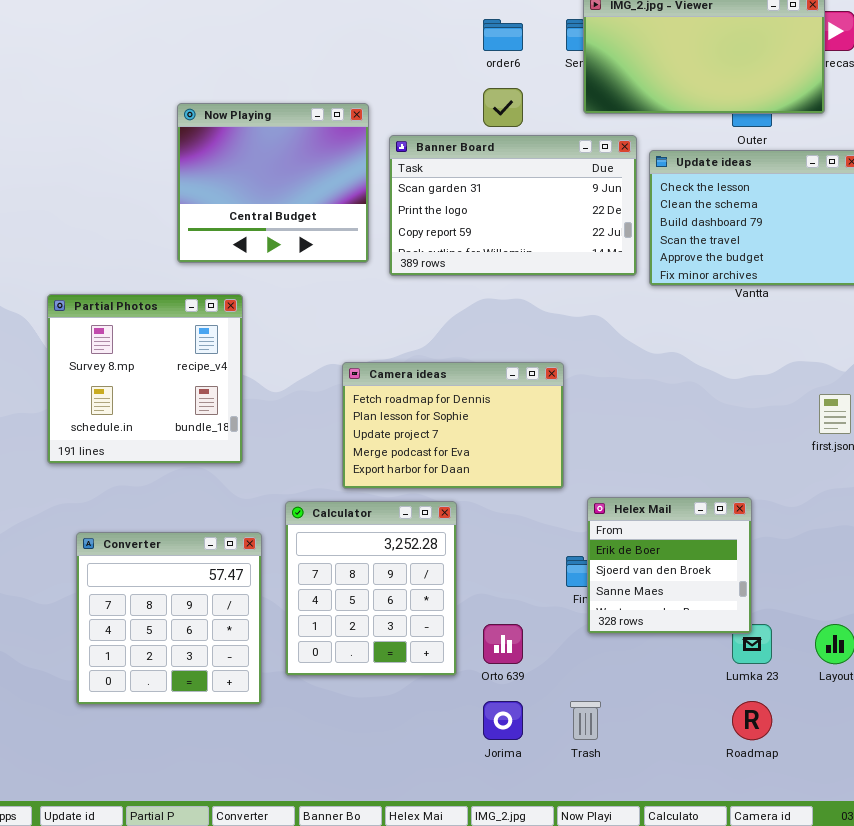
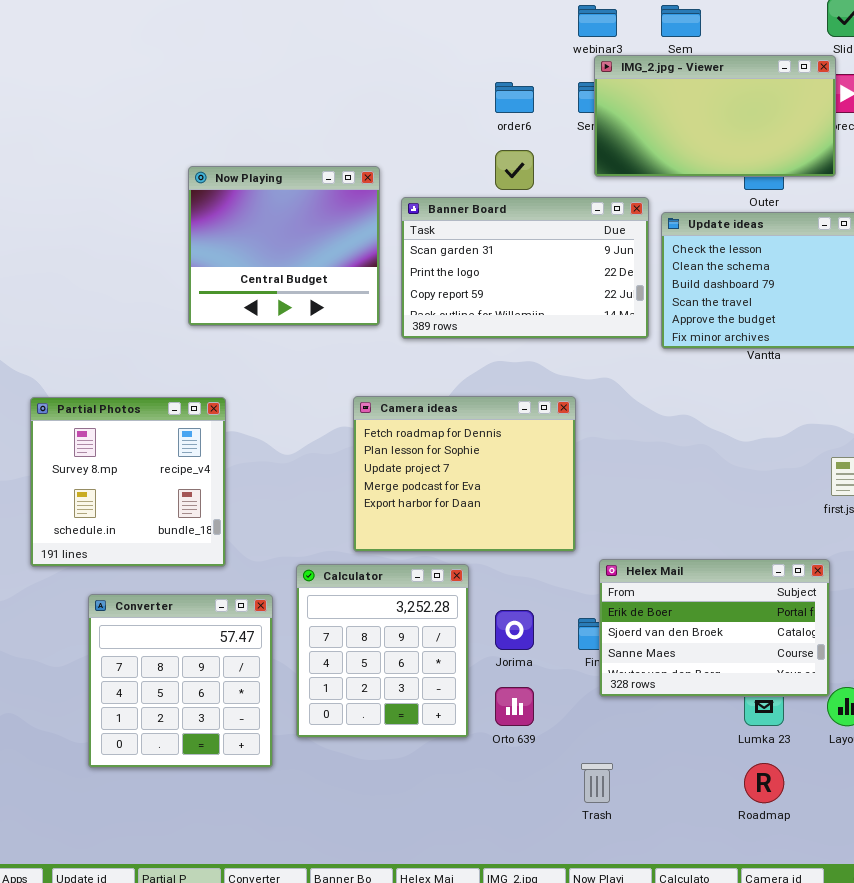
Partial Photos: [47,294,243,464] -> [30,397,226,567], moved
Camera ideas: [342,362,564,489] -> [353,396,576,552], resized
Helex Mail: [587,497,752,634] -> [599,559,830,697], resized
Jorima: [483,701,523,740] -> [495,610,534,650], moved

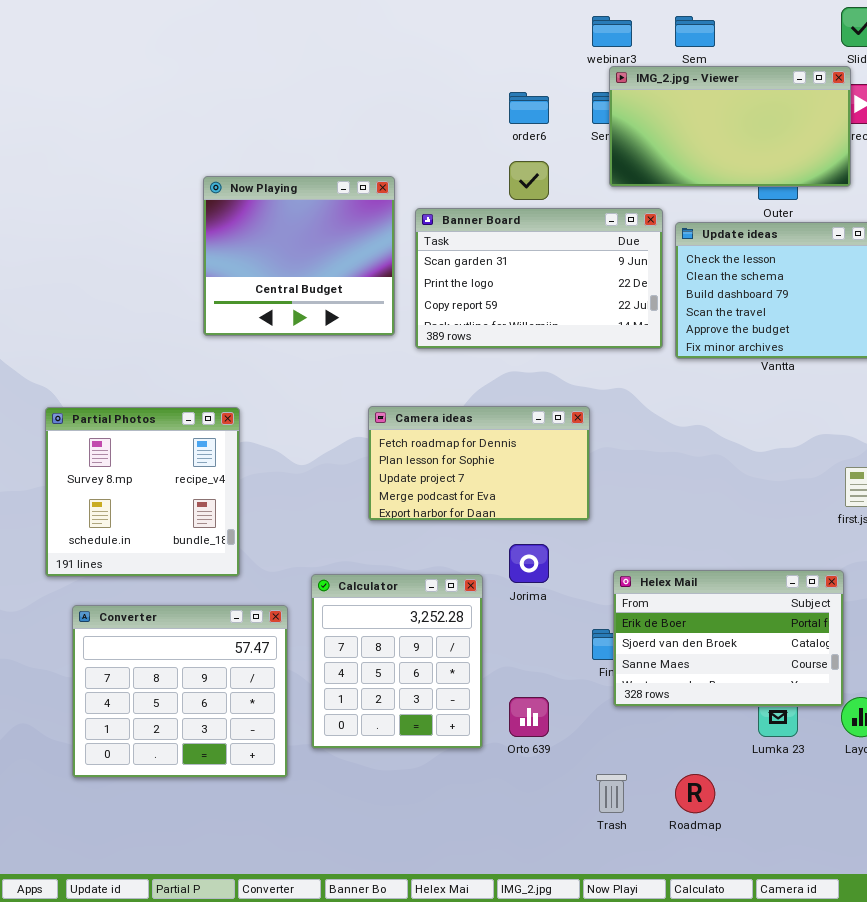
Camera ideas: [353,396,576,552] -> [368,406,590,521], resized
Converter: [88,594,273,768] -> [72,605,288,778], resized
Jorima: [495,610,534,650] -> [509,544,549,583], moved
Roadmap: [744,763,784,803] -> [675,774,715,813], moved

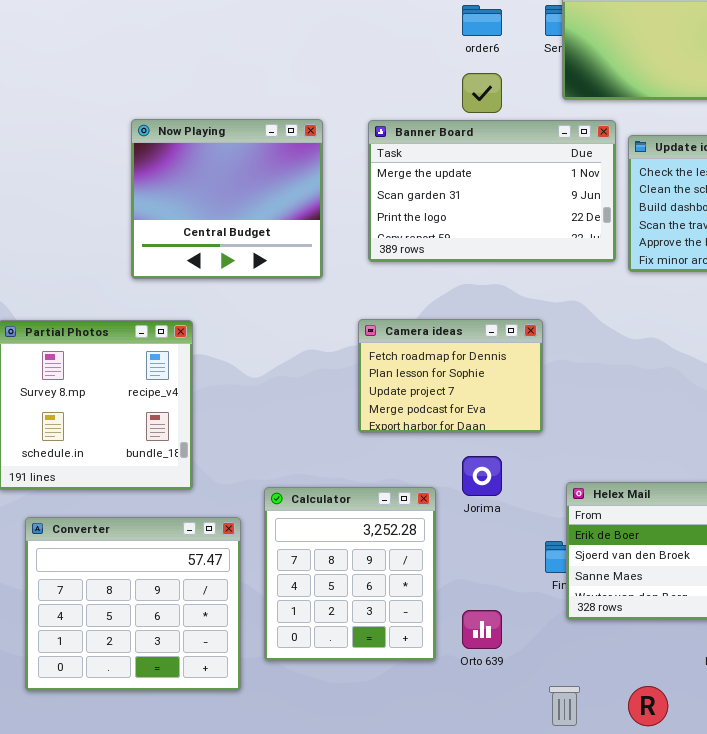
Now Playing: [203,176,395,336] -> [131,119,323,279], moved
Banner Board: [415,208,663,349] -> [368,120,616,262], scrolled up 1 row
Camera ideas: [368,406,590,521] -> [358,319,543,433], resized

